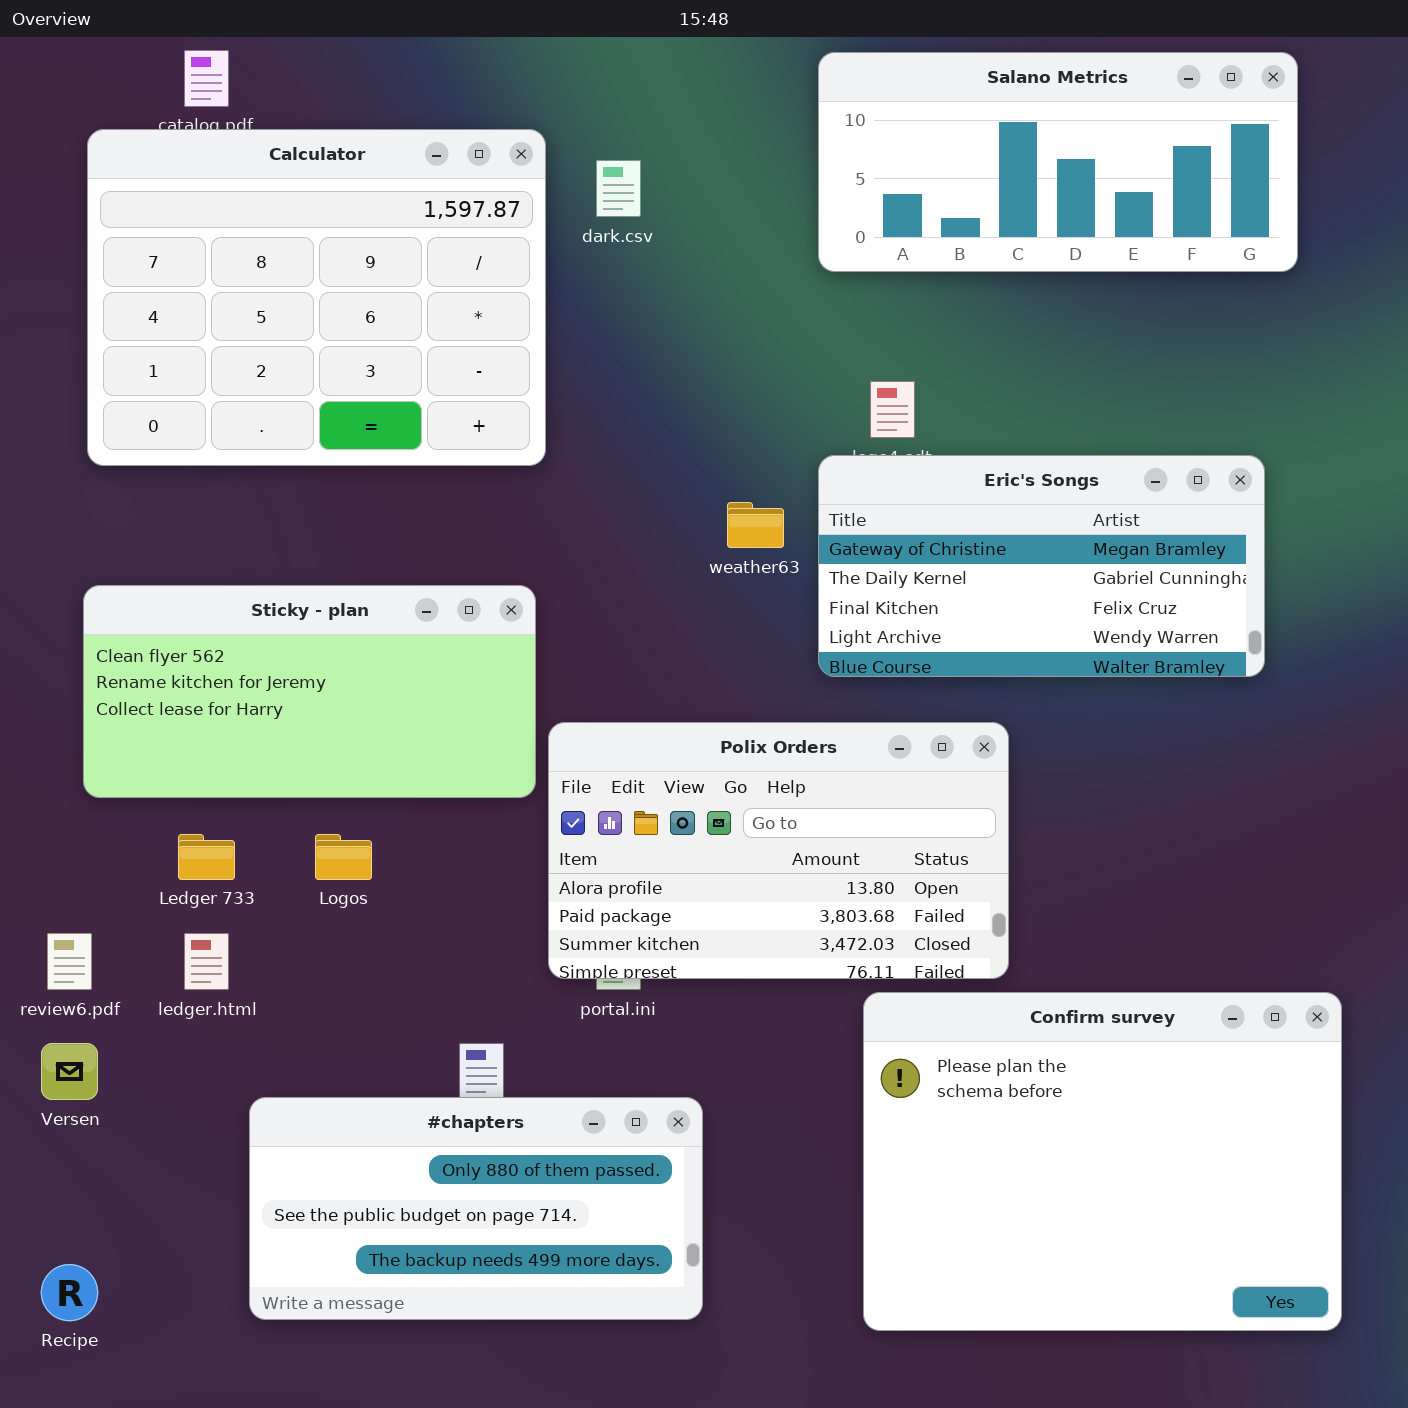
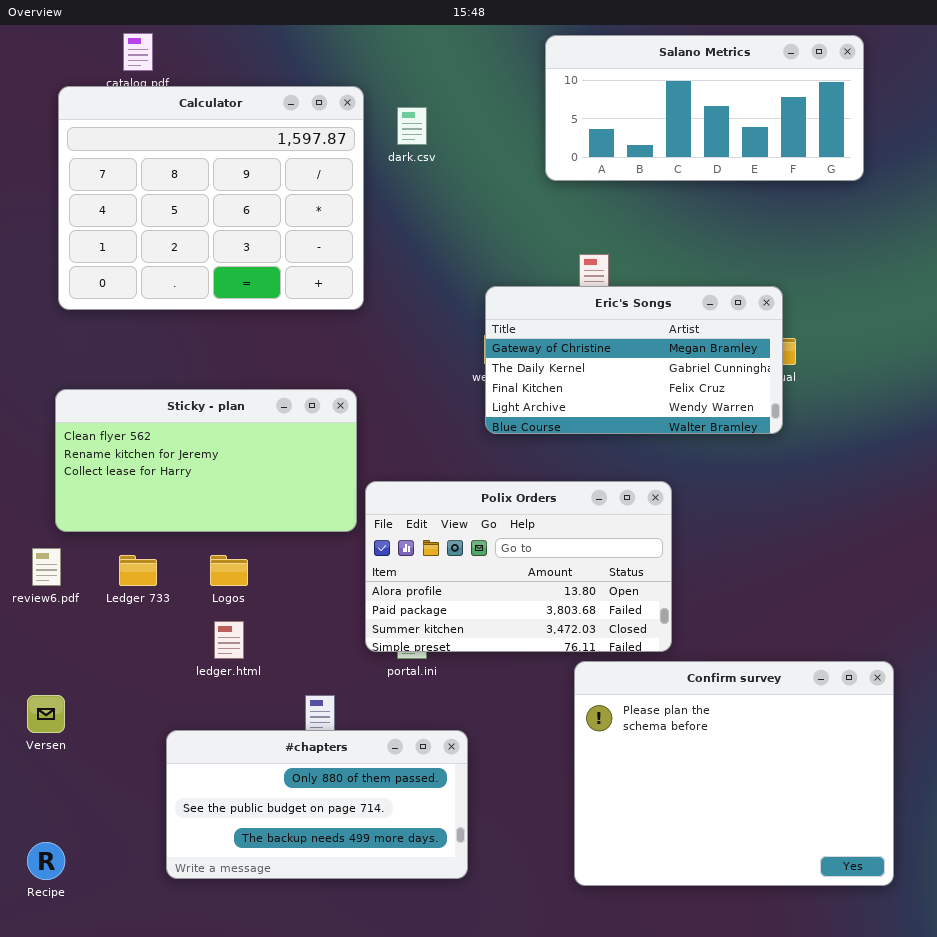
Eric's Songs: [818,455,1265,677] -> [485,286,783,434], moved
review6.pdf: [47,933,92,990] -> [32,548,61,586], moved
ledger.html: [184,933,229,990] -> [214,621,244,659], moved

